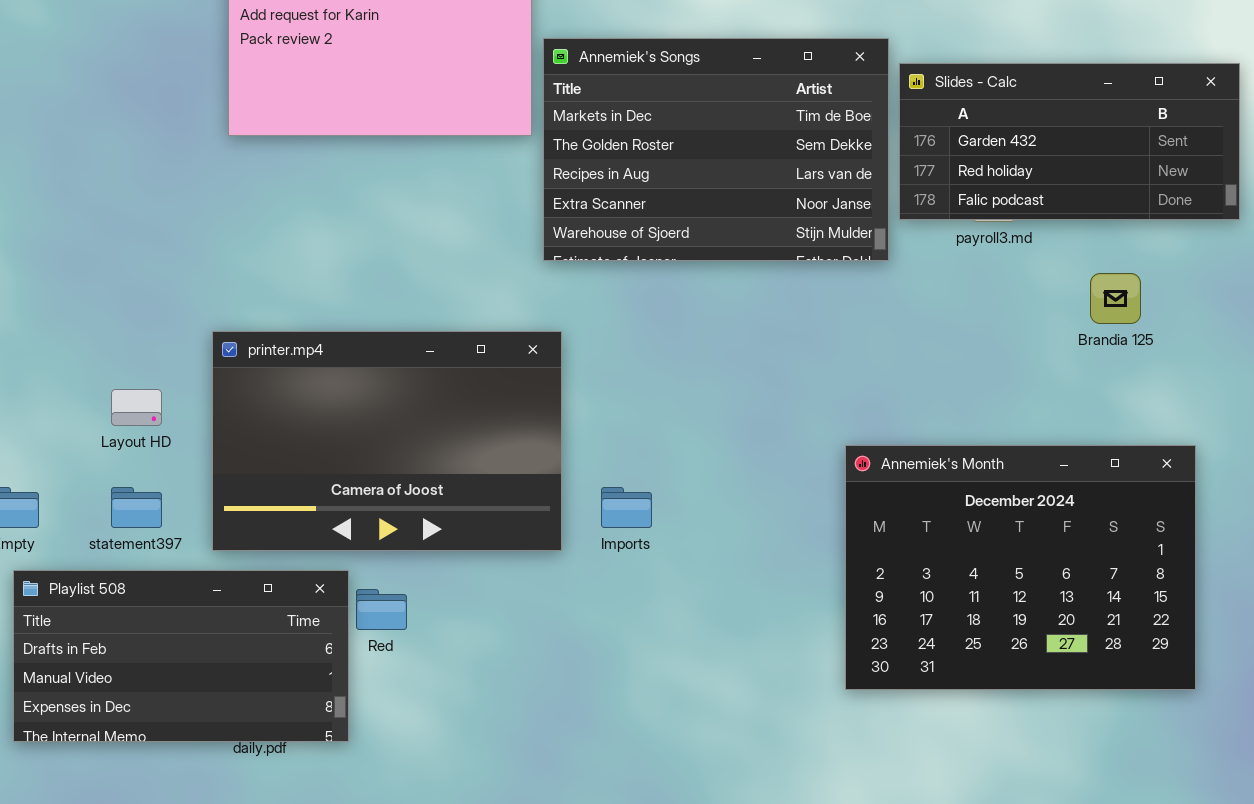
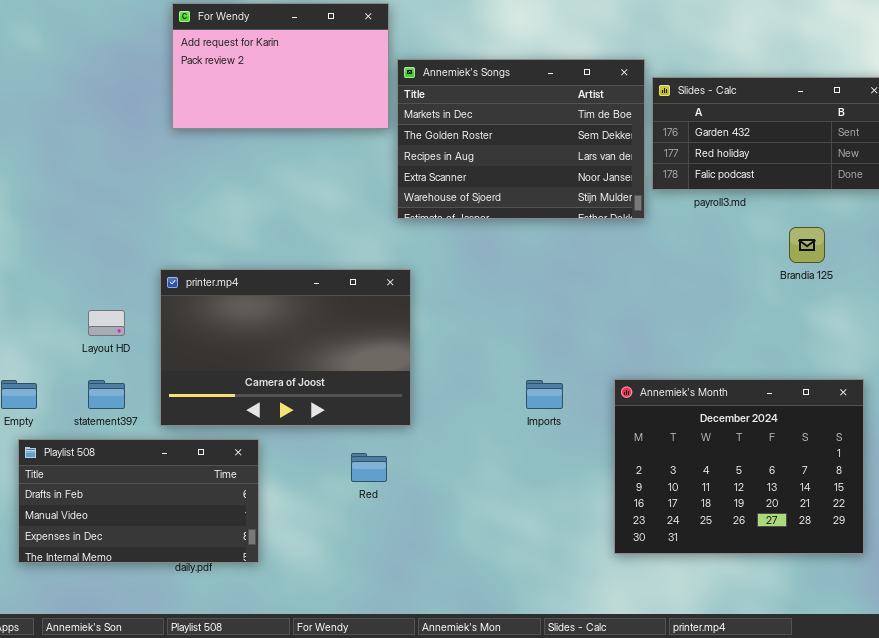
Annemiek's Month: [845,445,1196,690] -> [614,379,864,554], moved
Imports: [601,487,652,528] -> [526,380,563,409], moved
Red: [356,589,407,630] -> [351,453,387,482], moved

